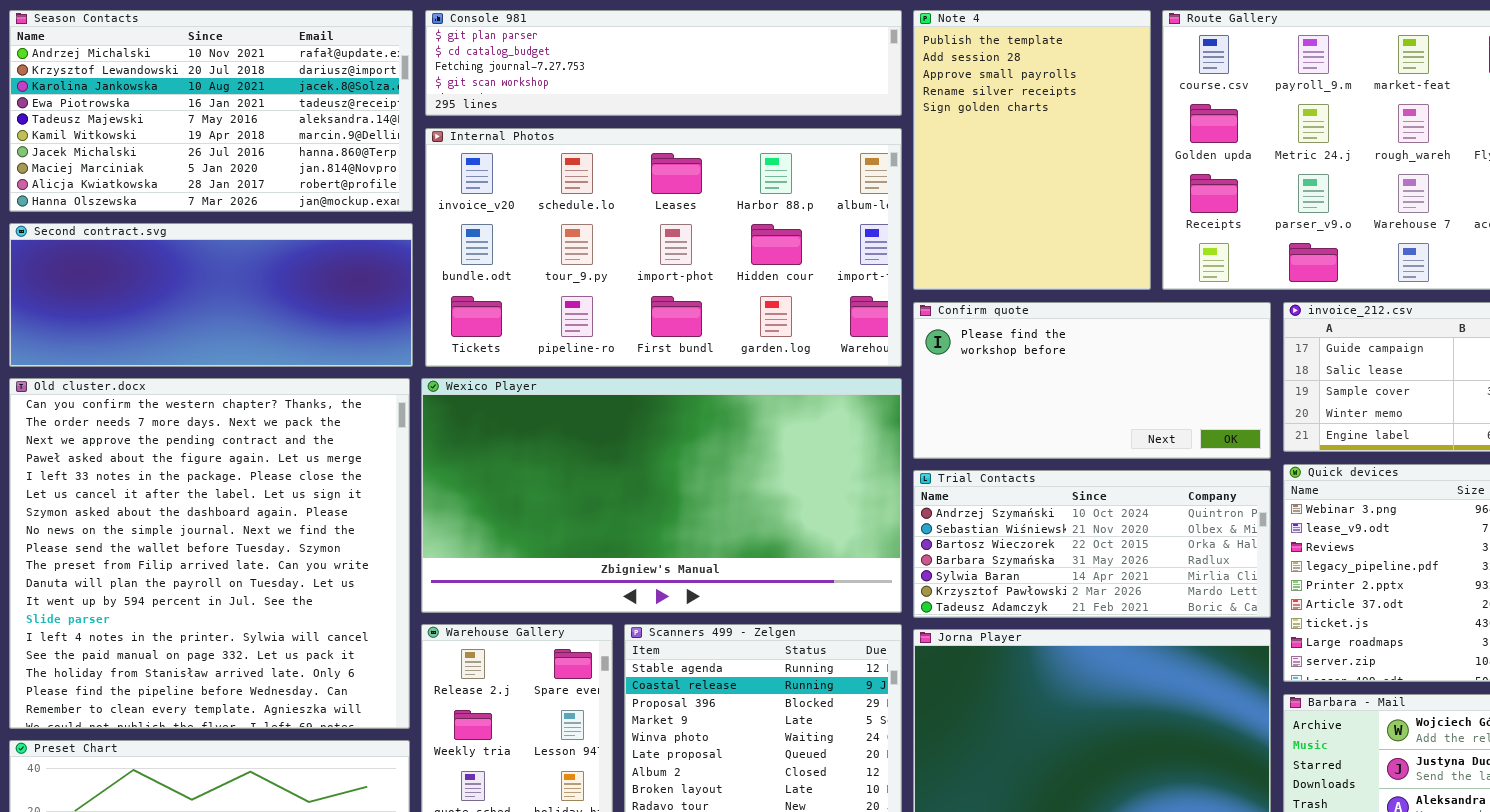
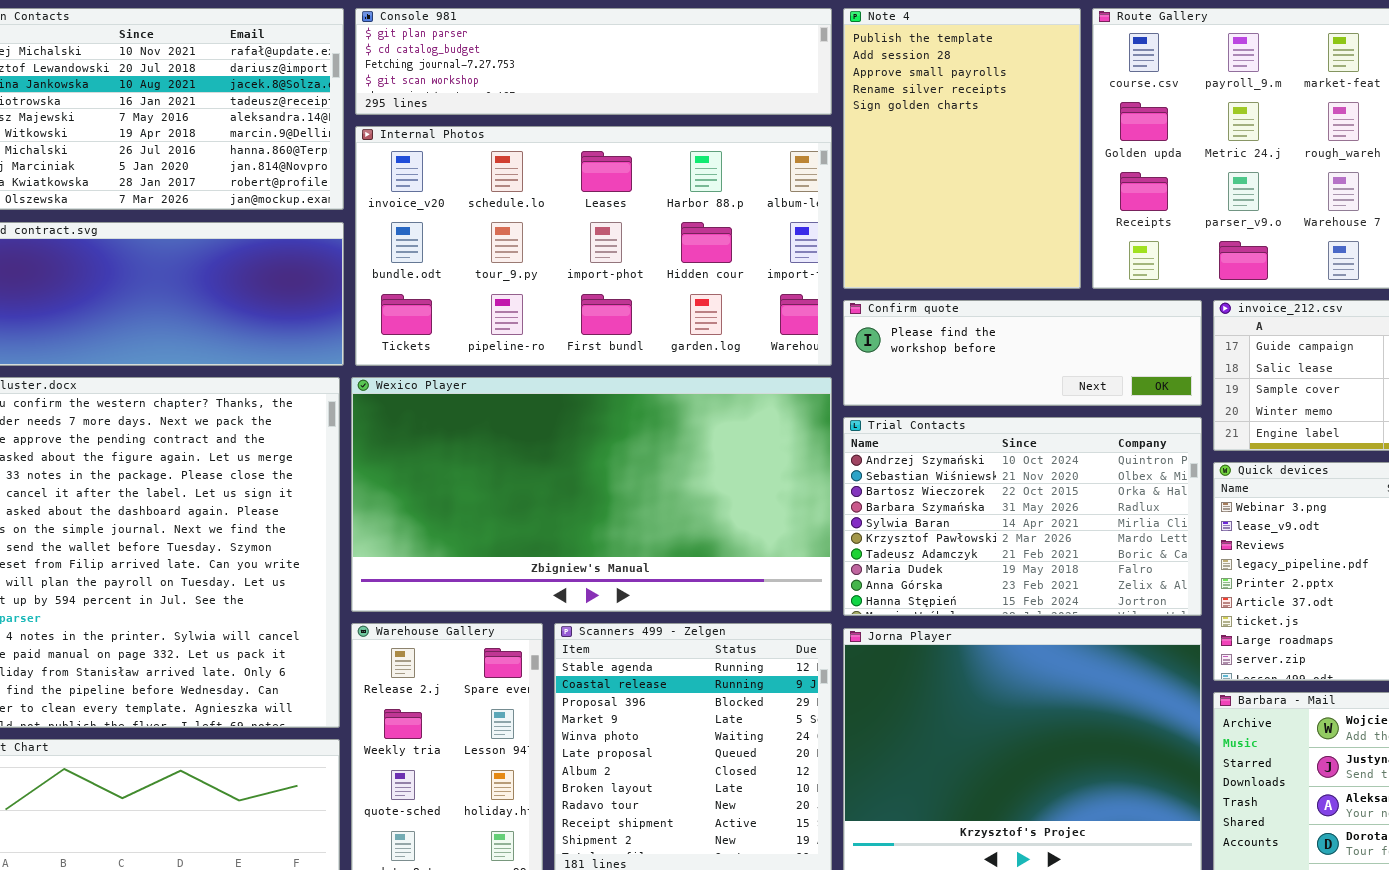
Confirm quote: [913,302,1271,459] -> [843,300,1202,406], resized
Trial Contacts: [913,470,1271,618] -> [843,417,1202,616], resized

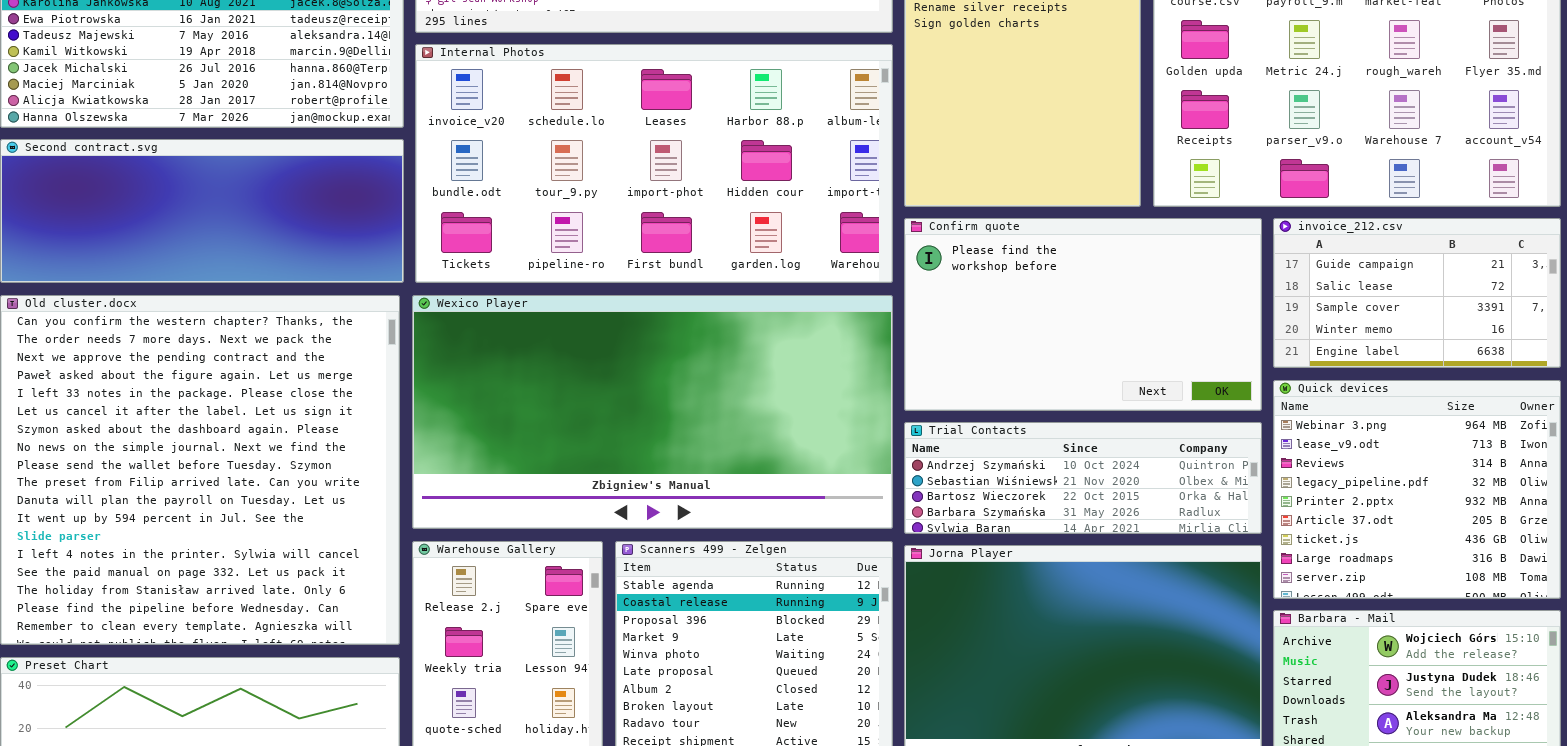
Confirm quote: [843,300,1202,406] -> [904,218,1262,411], resized
Trial Contacts: [843,417,1202,616] -> [904,422,1262,534], resized

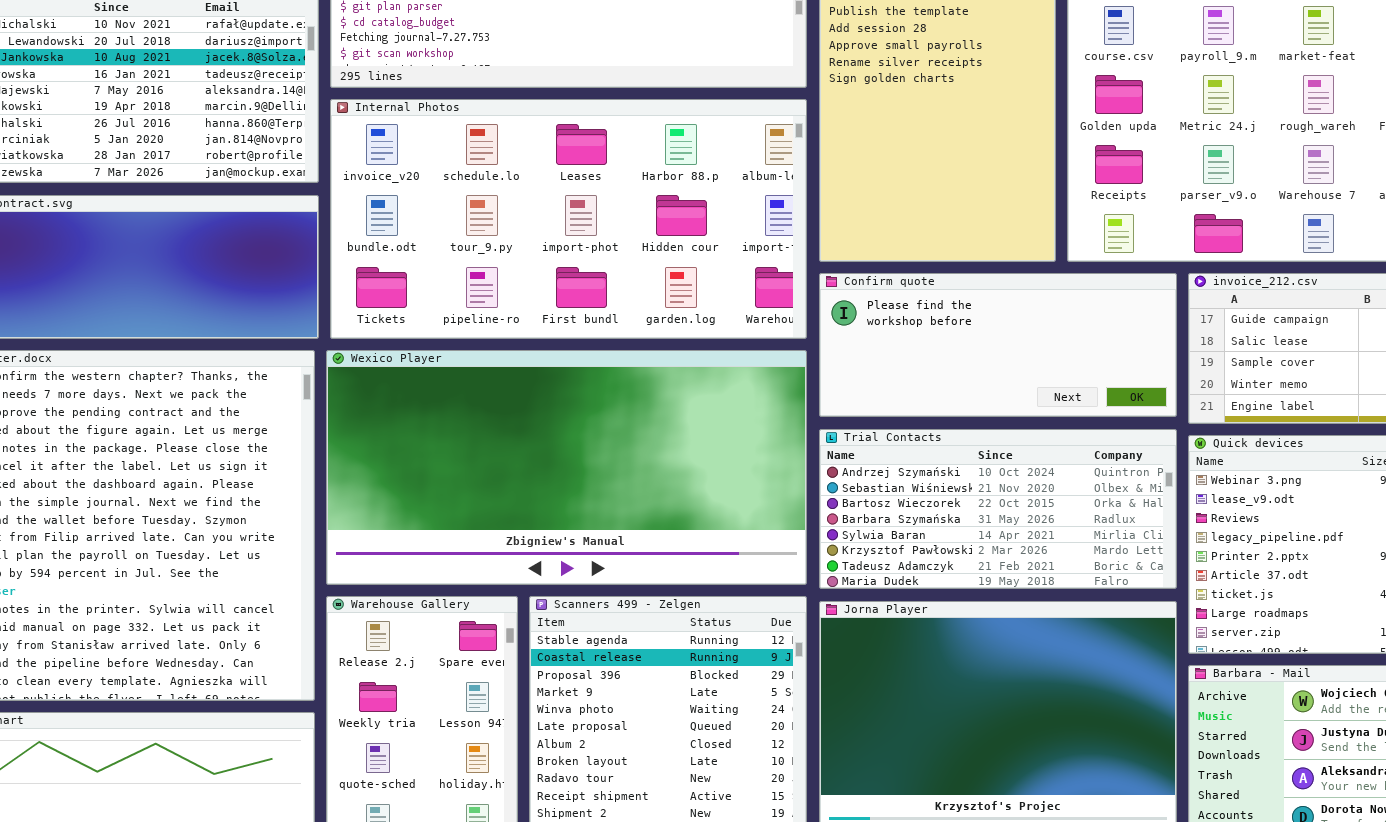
Confirm quote: [904,218,1262,411] -> [819,273,1177,417], resized
Trial Contacts: [904,422,1262,534] -> [819,429,1177,589], resized

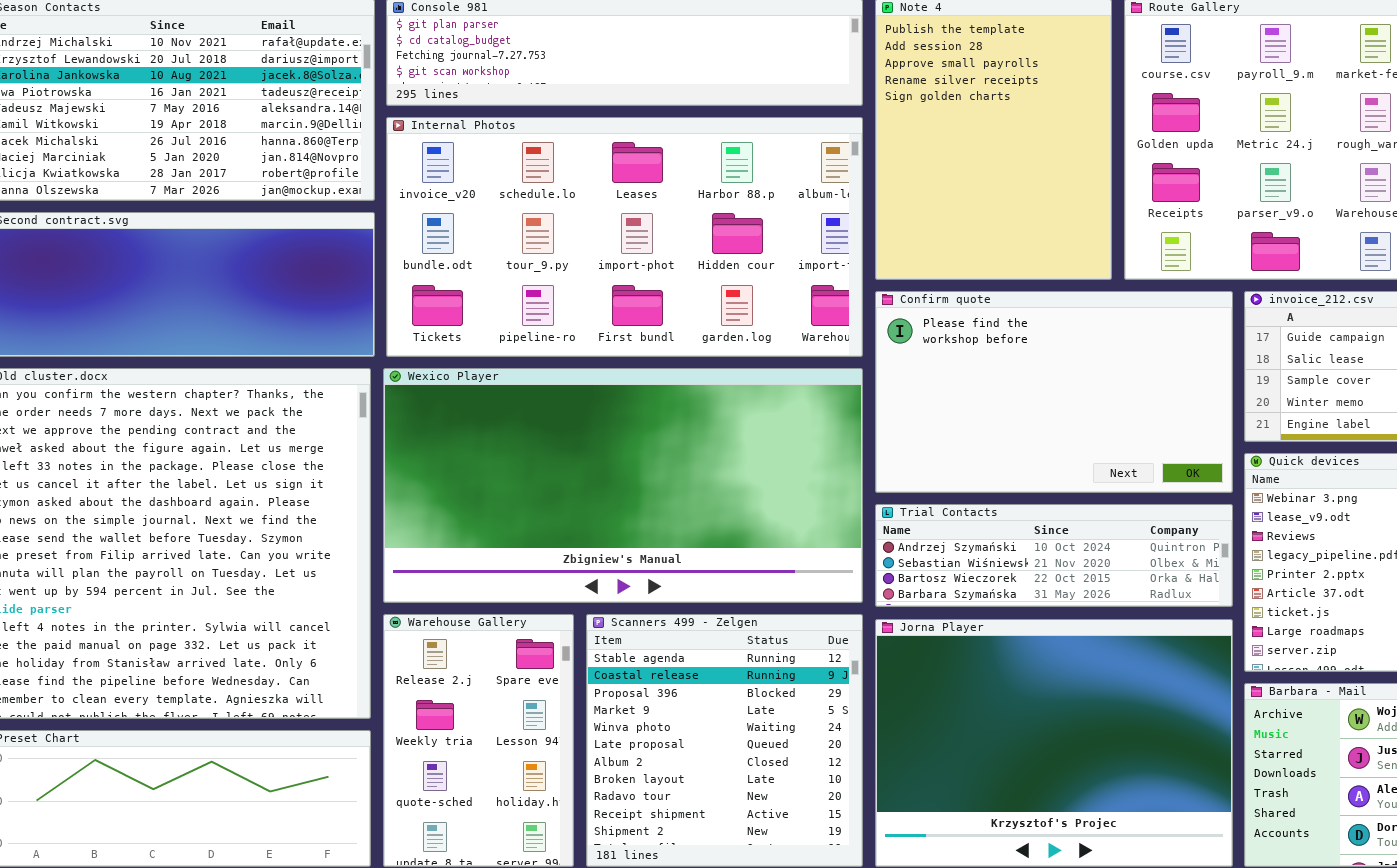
Confirm quote: [819,273,1177,417] -> [875,291,1233,493], resized
Trial Contacts: [819,429,1177,589] -> [875,504,1233,607], resized

